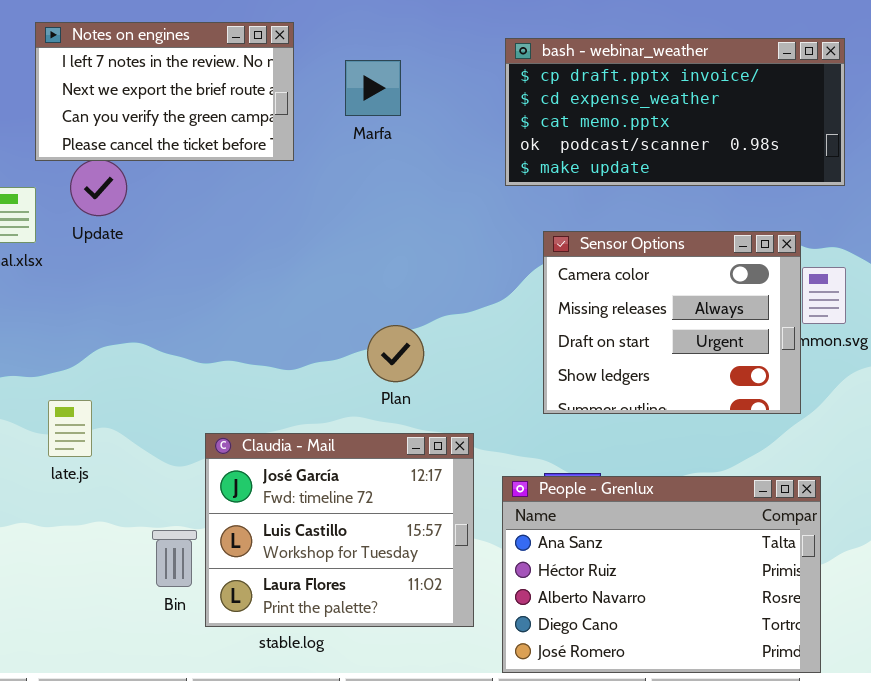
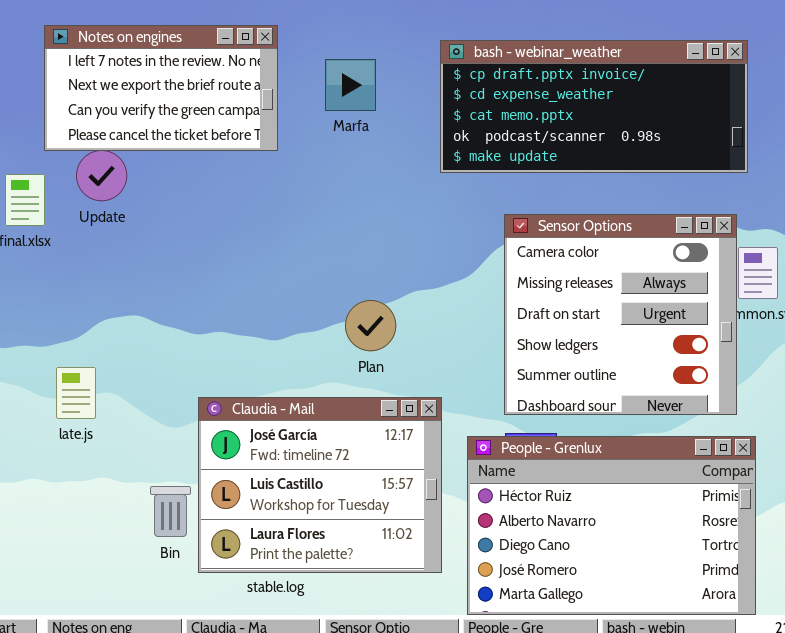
bash - webinar_weather: [505,38,845,186] -> [440,40,748,173], moved
Sensor Options: [543,231,801,414] -> [504,214,737,415], resized
People - Grenlux: [502,476,821,673] -> [467,436,756,615], scrolled down 1 row

